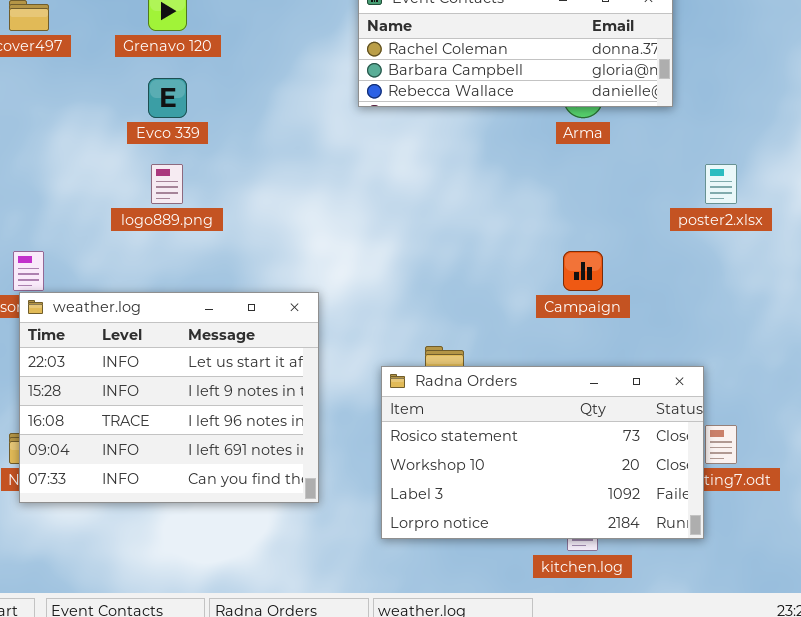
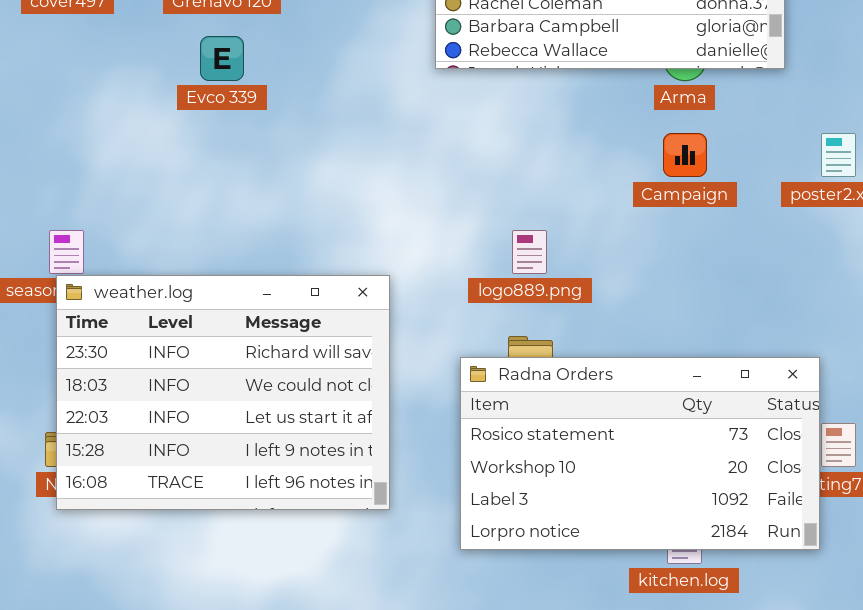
logo889.png: [151,164,183,204] -> [512,230,547,274], moved
Campaign: [563,251,603,291] -> [663,133,707,177], moved
weather.log: [19,292,319,503] -> [56,275,390,510], scrolled up 2 rows

